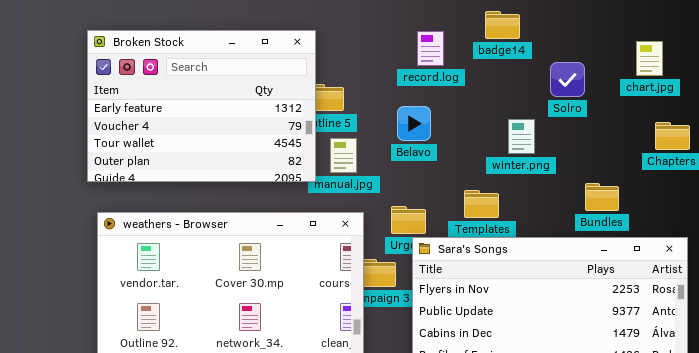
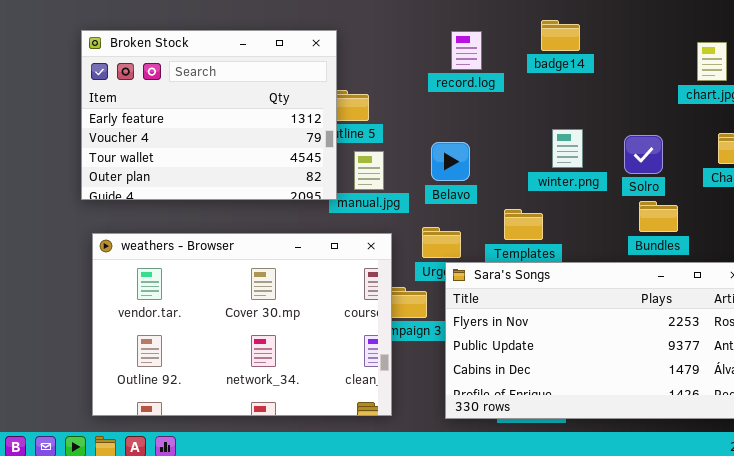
badge14: [485,11,520,39] -> [541,20,580,51], moved
Solro: [550,62,585,97] -> [624,135,663,174], moved
Belavo: [397,106,431,141] -> [431,142,470,181], moved

